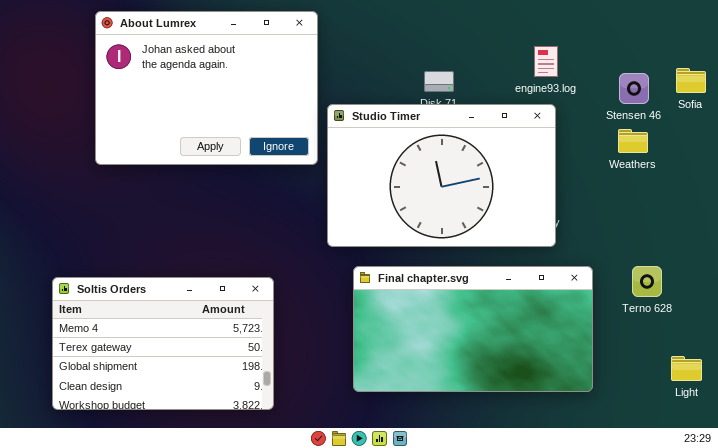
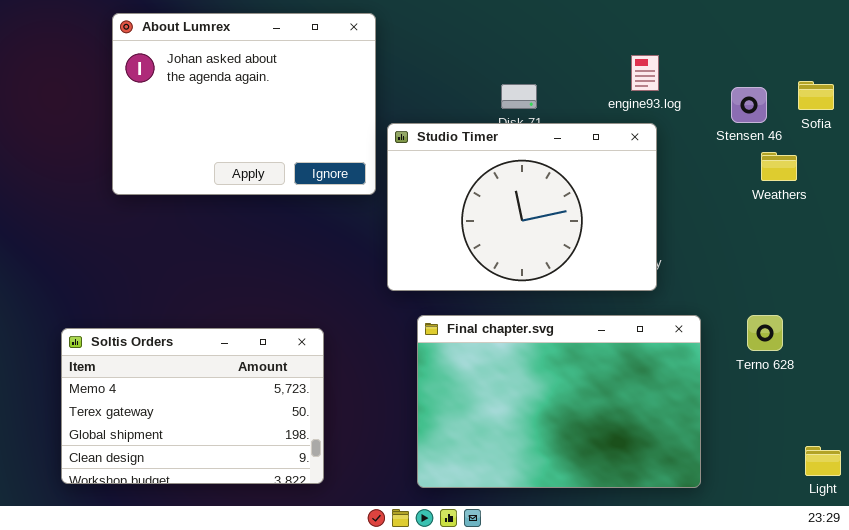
Weathers: [618,129,648,153] -> [761,152,797,181], moved
Final chapter.svg: [353,266,593,392] -> [417,315,701,488], resized
Light: [671,356,702,381] -> [805,446,841,476], moved

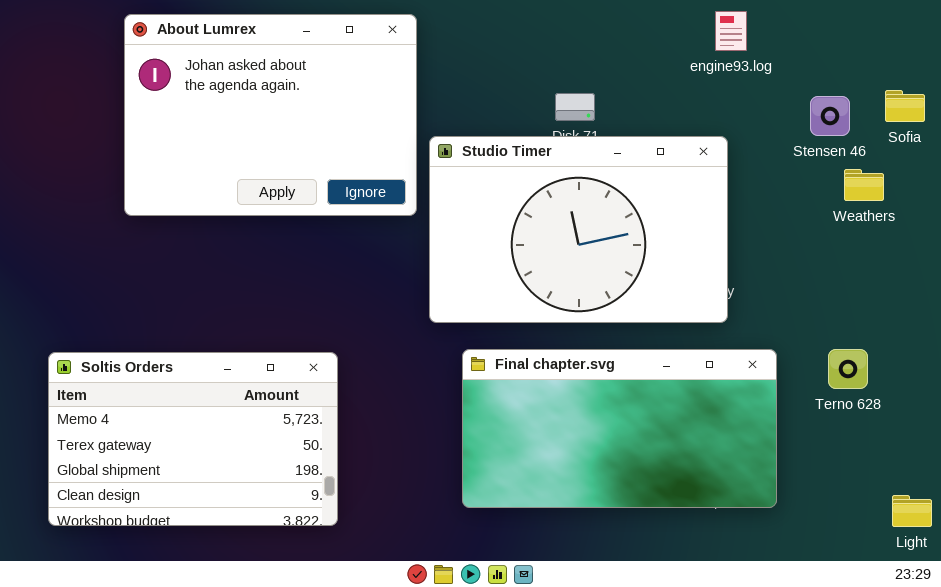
engine93.log: [631,55,659,91] -> [715,11,747,51], moved
Final chapter.svg: [417,315,701,488] -> [462,349,777,508], resized
Soltis Orders: [61,328,324,484] -> [48,352,338,526], moved

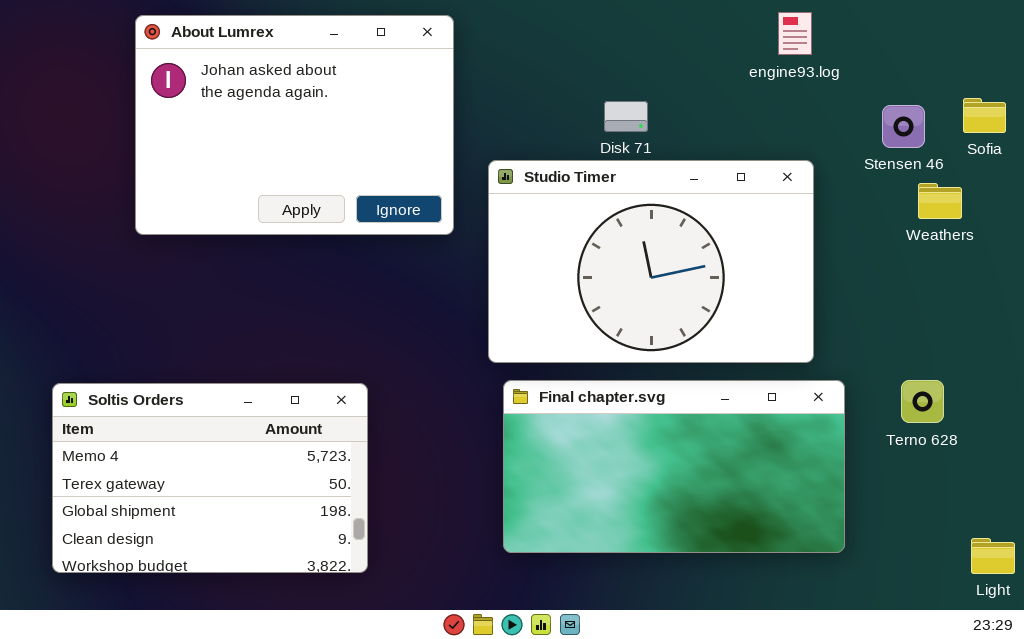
Studio Timer: [429,136,728,323] -> [488,160,814,363], moved

